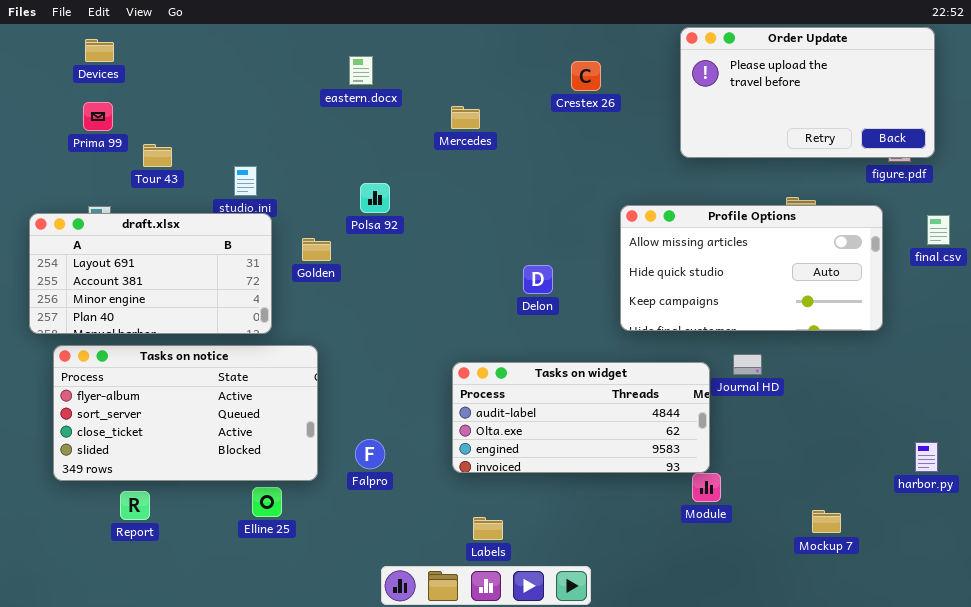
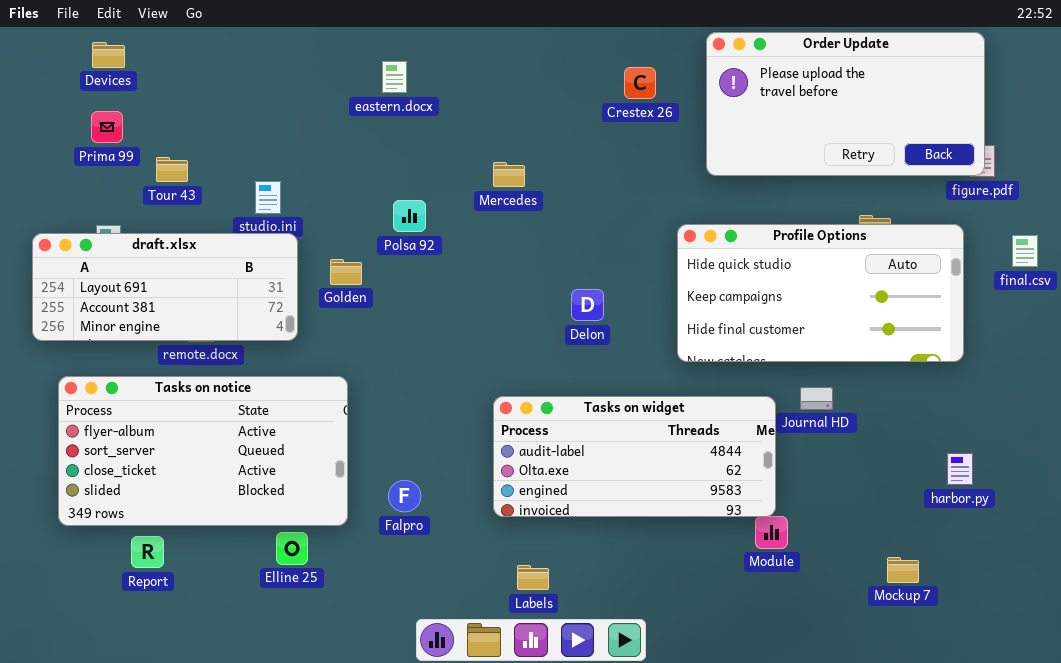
Order Update: [680,27,935,158] -> [706,32,985,176], moved
Mercedes: [451,106,480,129] -> [493,162,525,187], moved
Profile Options: [620,205,883,331] -> [677,224,964,362], scrolled down 1 row
draft.xlsx: [29,213,272,334] -> [32,233,298,341], resized
harbor.py: [915,442,938,472] -> [947,453,973,485], moved

